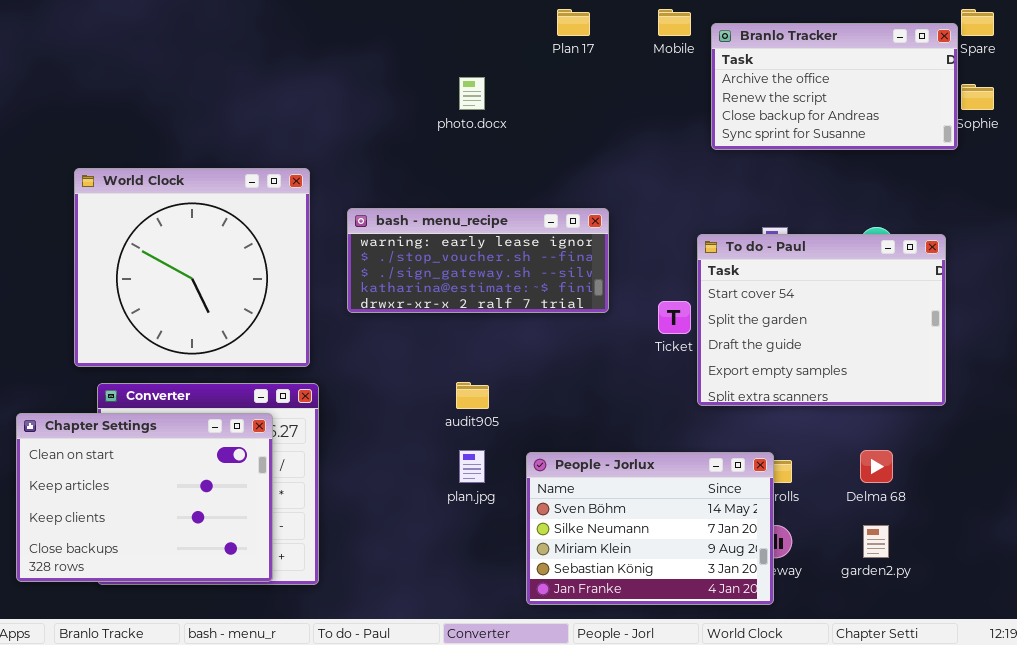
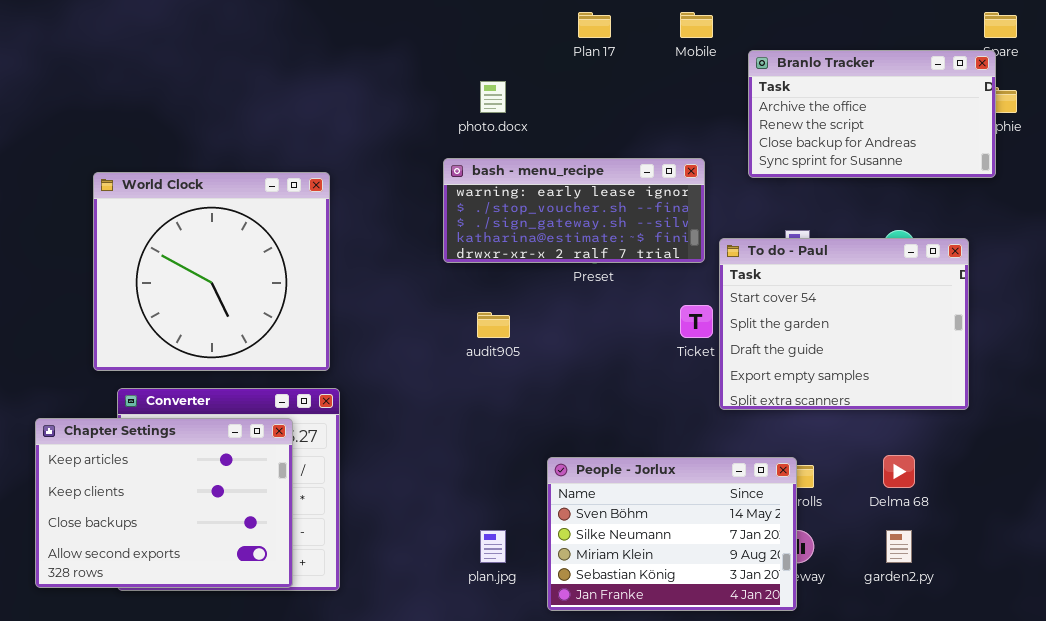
Branlo Tracker: [711,23,958,150] -> [748,50,996,178], moved
bash - menu_recipe: [347,208,609,313] -> [443,158,705,263], moved
audit905: [456,382,489,409] -> [477,312,510,338], moved
Chapter Settings: [16,413,273,582] -> [35,418,293,588], scrolled down 1 row
plan.jpg: [459,450,485,483] -> [480,530,506,563], moved

